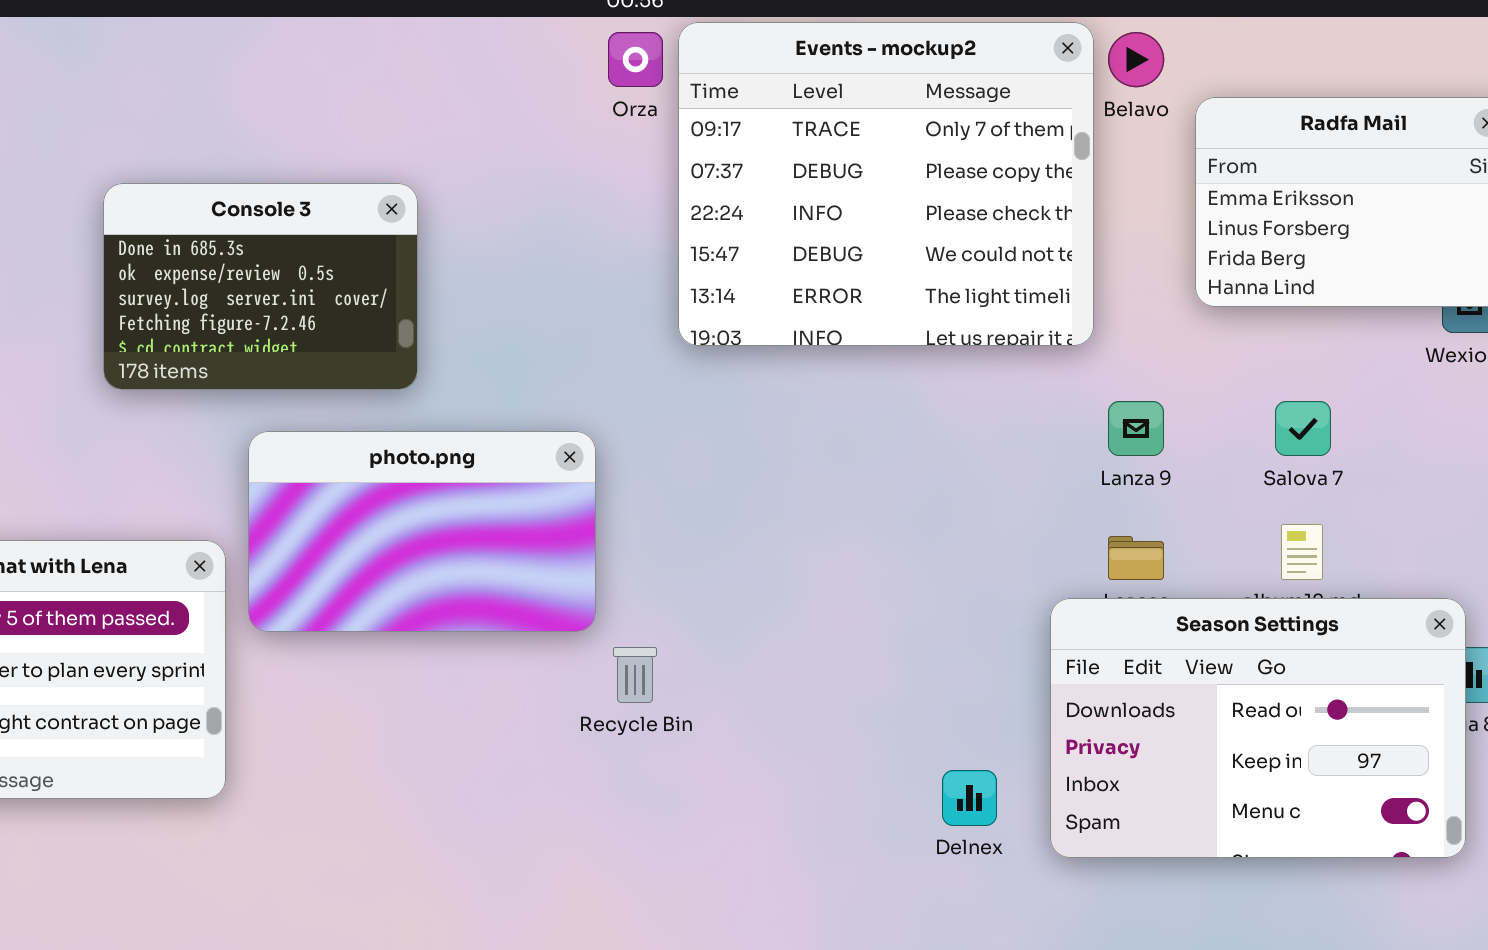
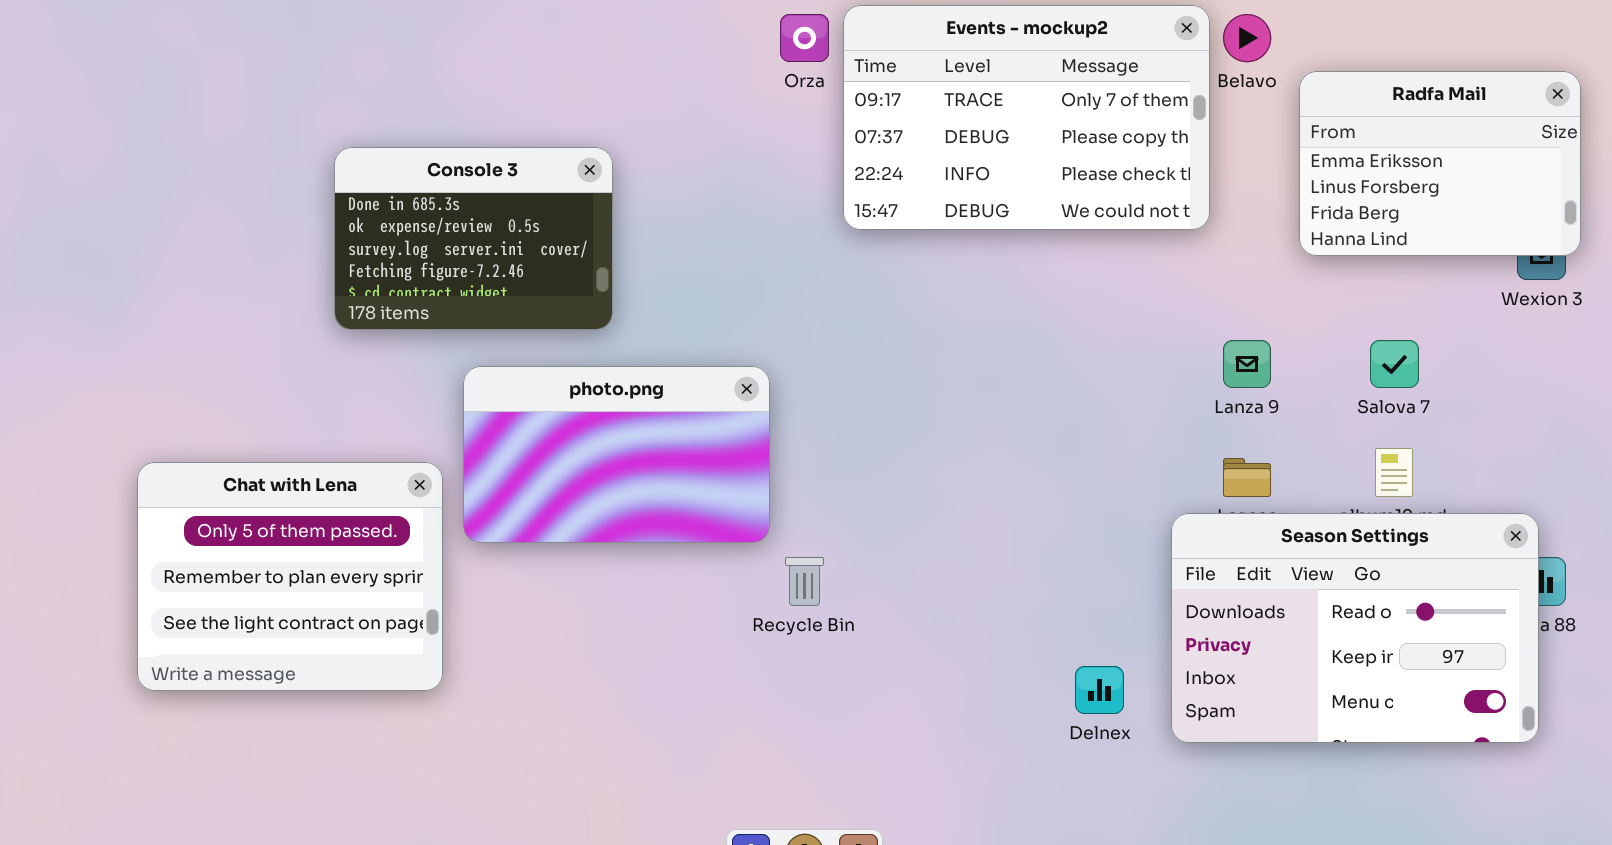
Events - mockup2: [678,22,1094,346] -> [843,5,1210,230], resized

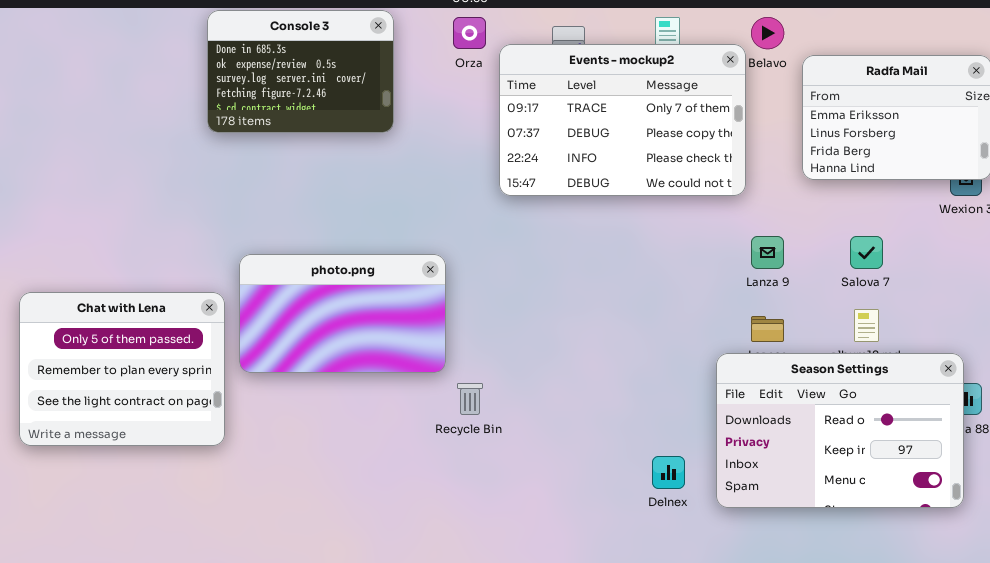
Events - mockup2: [843,5,1210,230] -> [499,44,746,196], moved
Console 3: [334,147,613,330] -> [207,10,394,133], moved
Chat with Lena: [137,462,443,691] -> [19,292,225,446], moved

